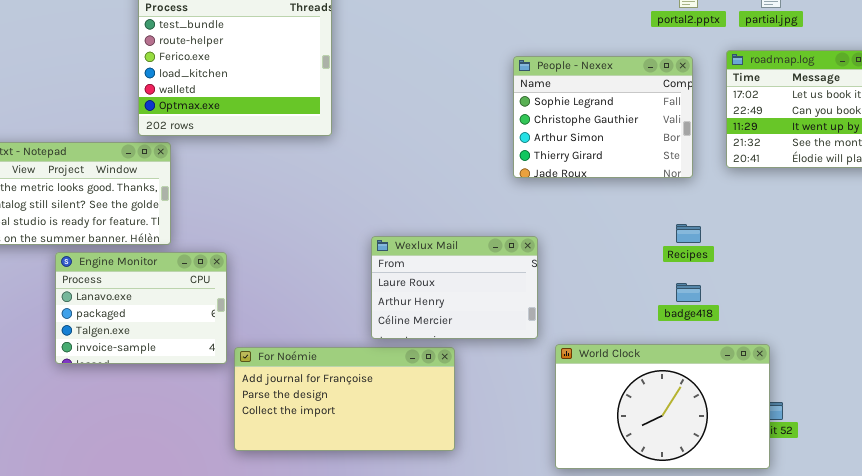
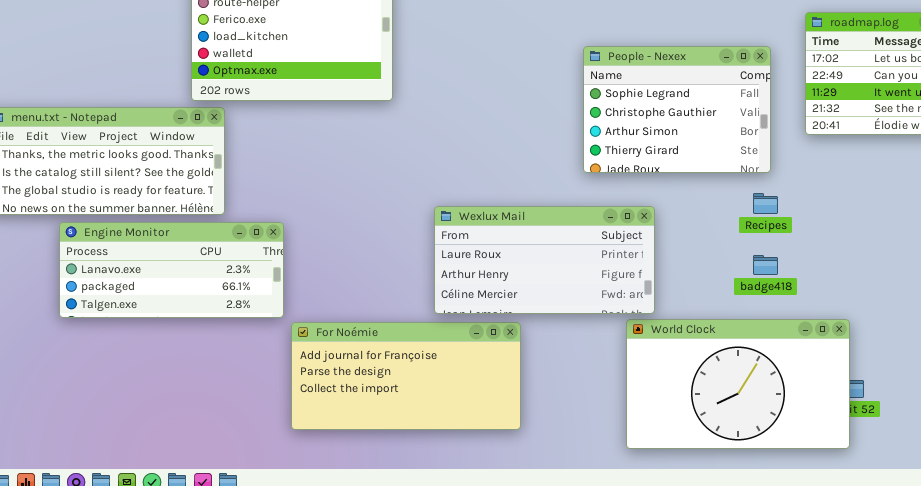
People - Nexex: [513,56,693,178] -> [583,46,771,173], moved
Wexlux Mail: [371,236,538,339] -> [434,206,655,314], resized
Engine Monitor: [55,252,227,364] -> [59,222,284,318], resized

